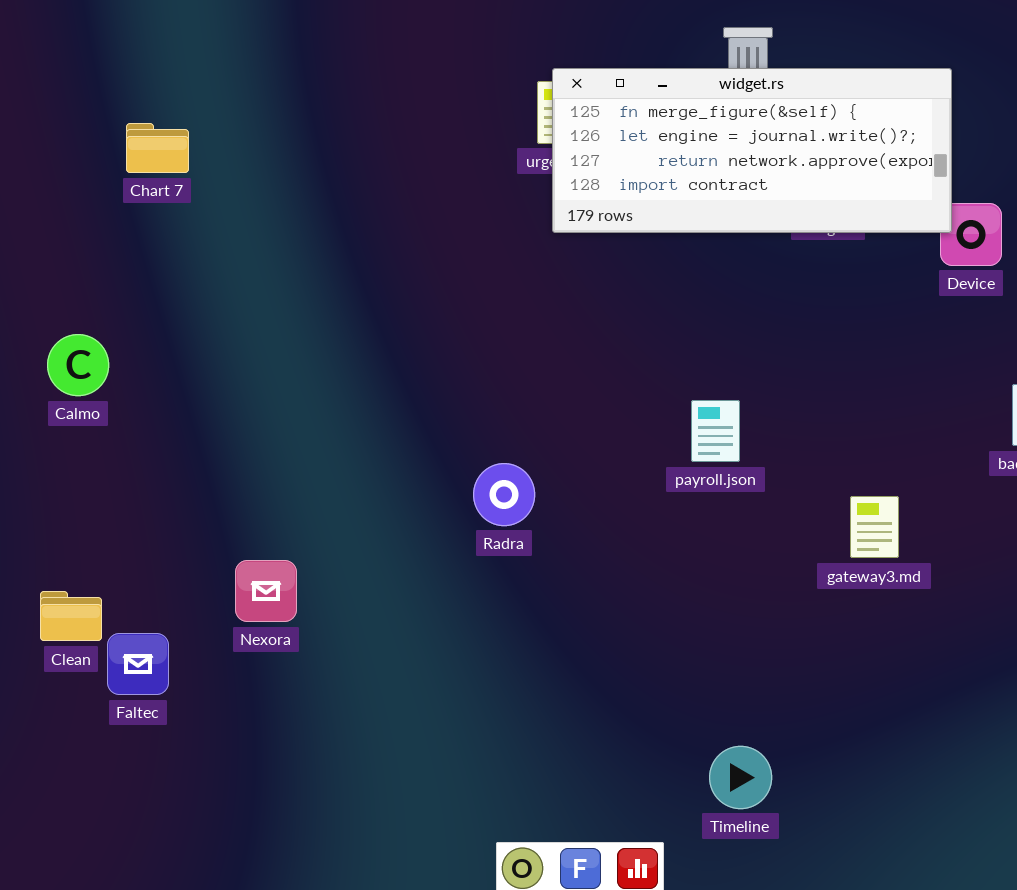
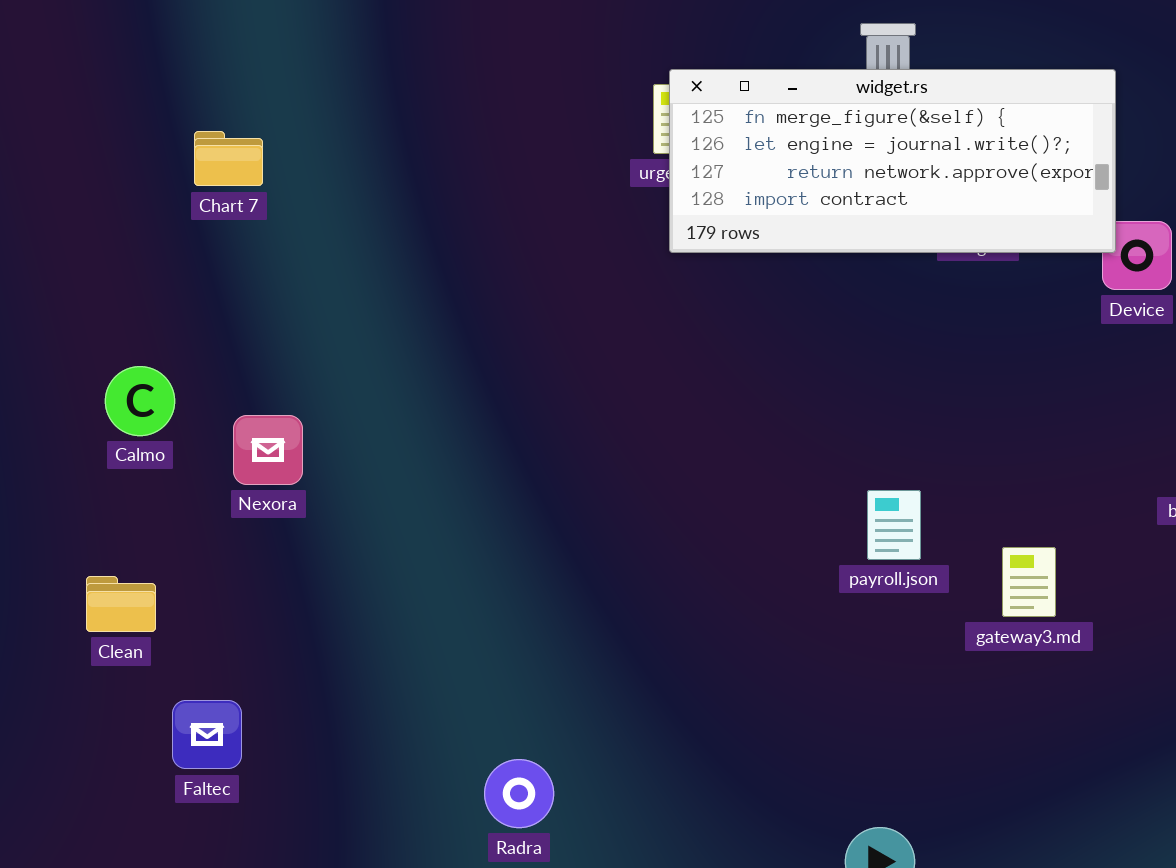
payroll.json: [691,400,740,462] -> [867,490,921,560], moved
Radra: [473,463,535,526] -> [484,759,554,828], moved
Nexora: [235,560,297,622] -> [233,415,303,485], moved
Clean: [40,591,102,641] -> [86,576,156,632], moved

